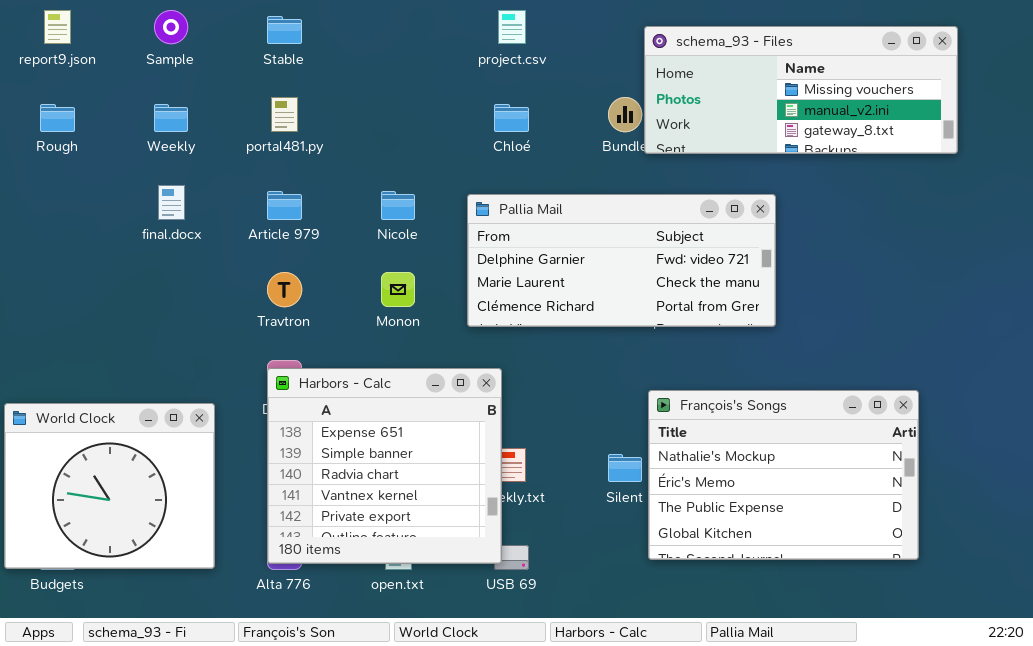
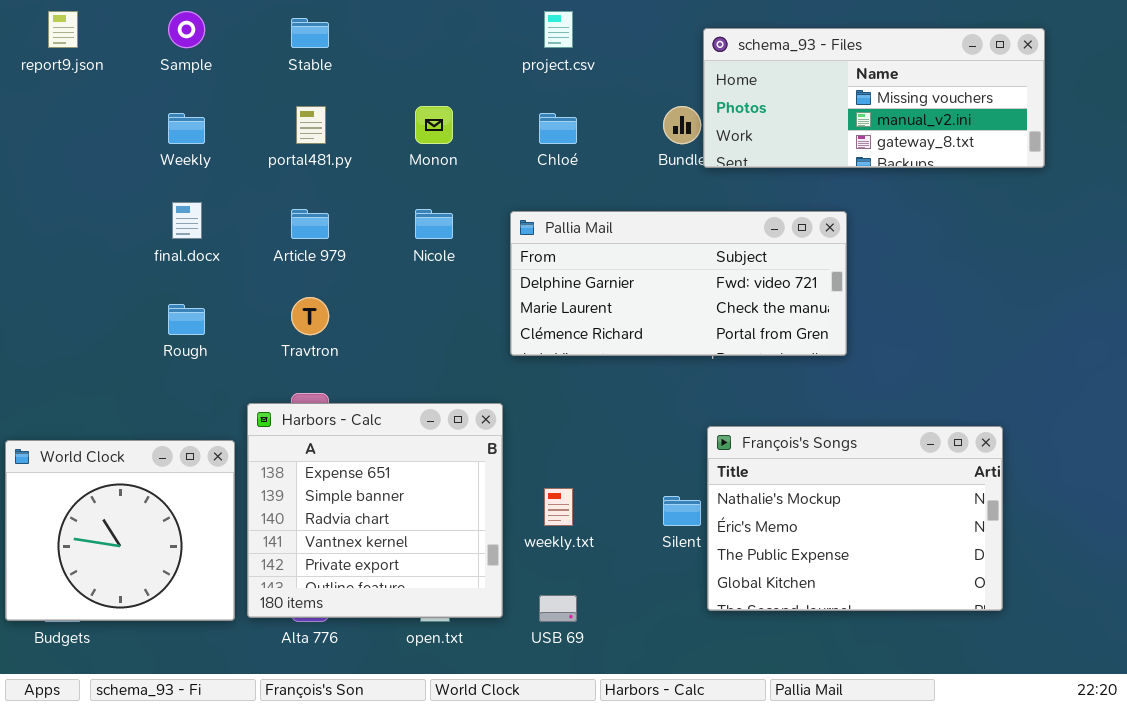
Rough: [40,104,75,132] -> [168,304,205,335], moved
Monon: [381,272,415,307] -> [415,106,453,144], moved
Harbors - Calc: [267,368,502,564] -> [247,403,503,618], moved

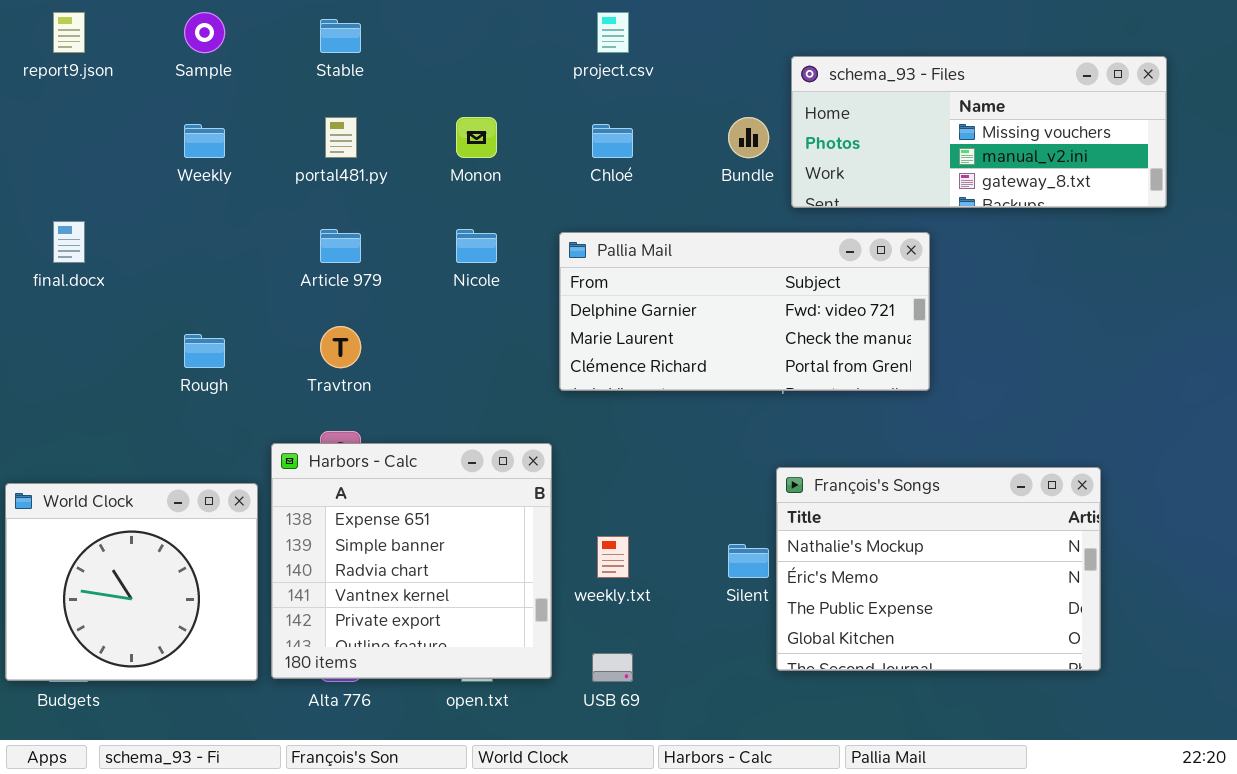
schema_93 - Files: [703,28,1045,168] -> [791,56,1167,208], moved
final.docx: [172,202,202,239] -> [53,221,85,263], moved

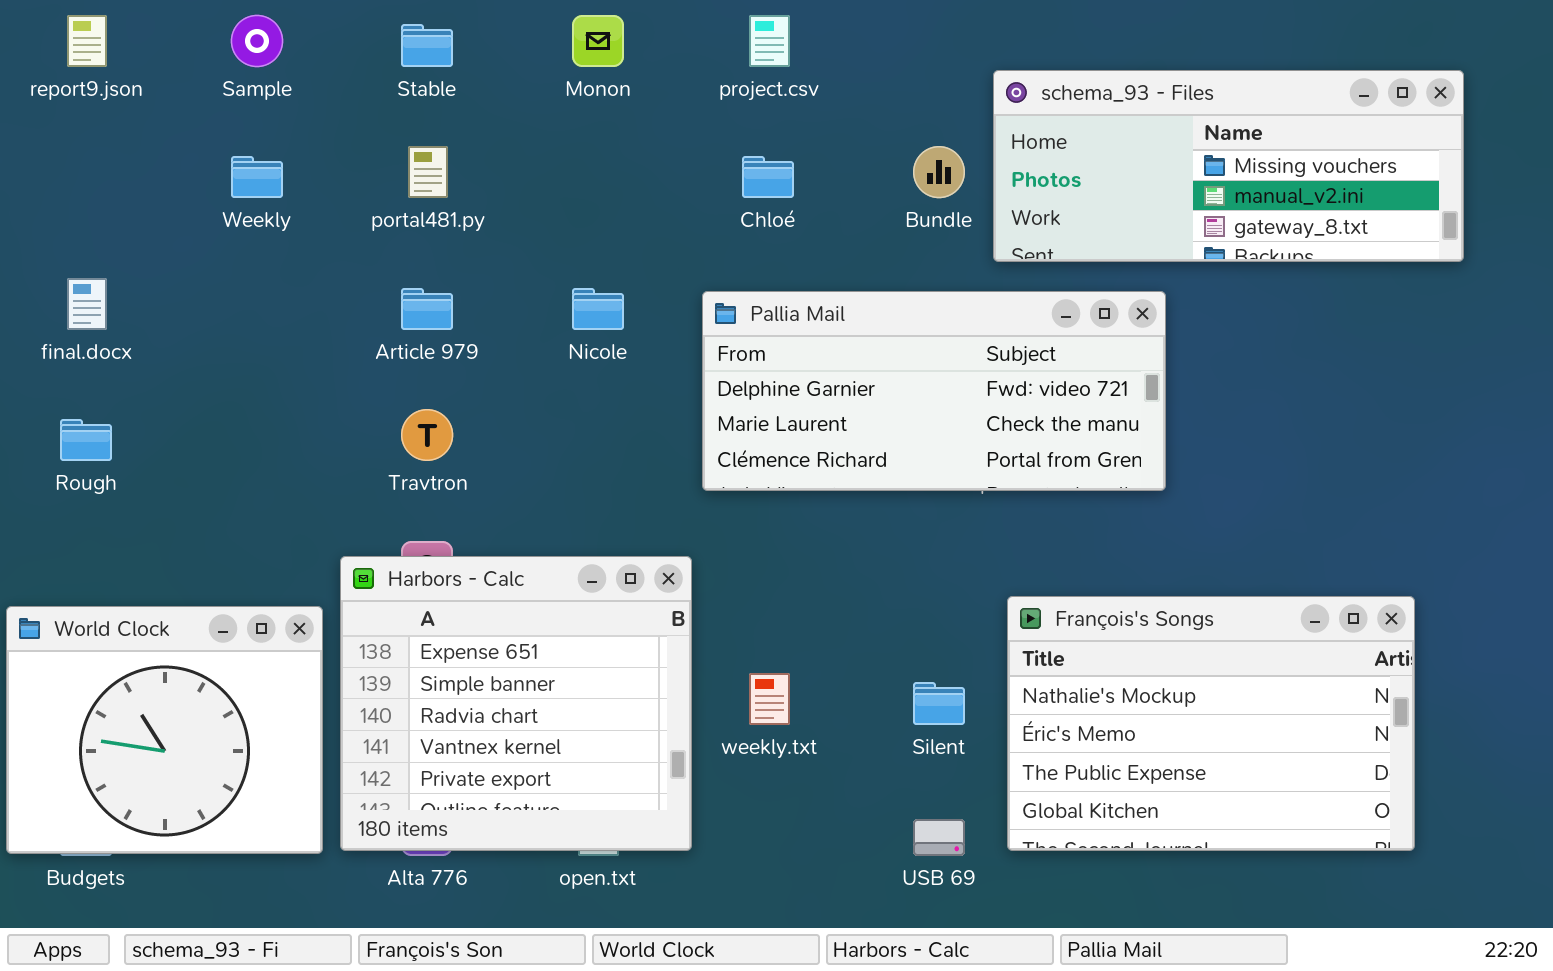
Monon: [456,117,497,158] -> [572,15,624,67], moved
Rough: [184,334,225,368] -> [60,419,112,461], moved
François's Songs: [776,467,1101,671] -> [1007,596,1415,851], moved
USB 69: [592,653,633,682] -> [913,819,965,856], moved

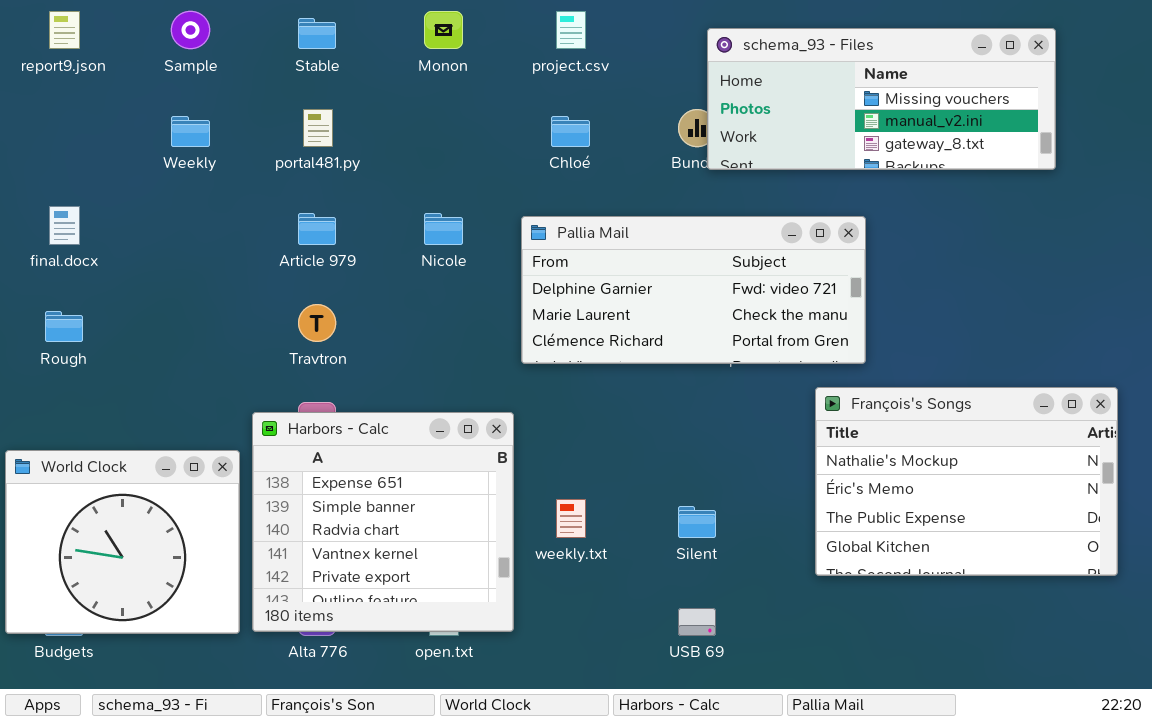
schema_93 - Files: [993,70,1464,262] -> [707,28,1056,170], moved
François's Songs: [1007,596,1415,851] -> [815,387,1118,576], moved

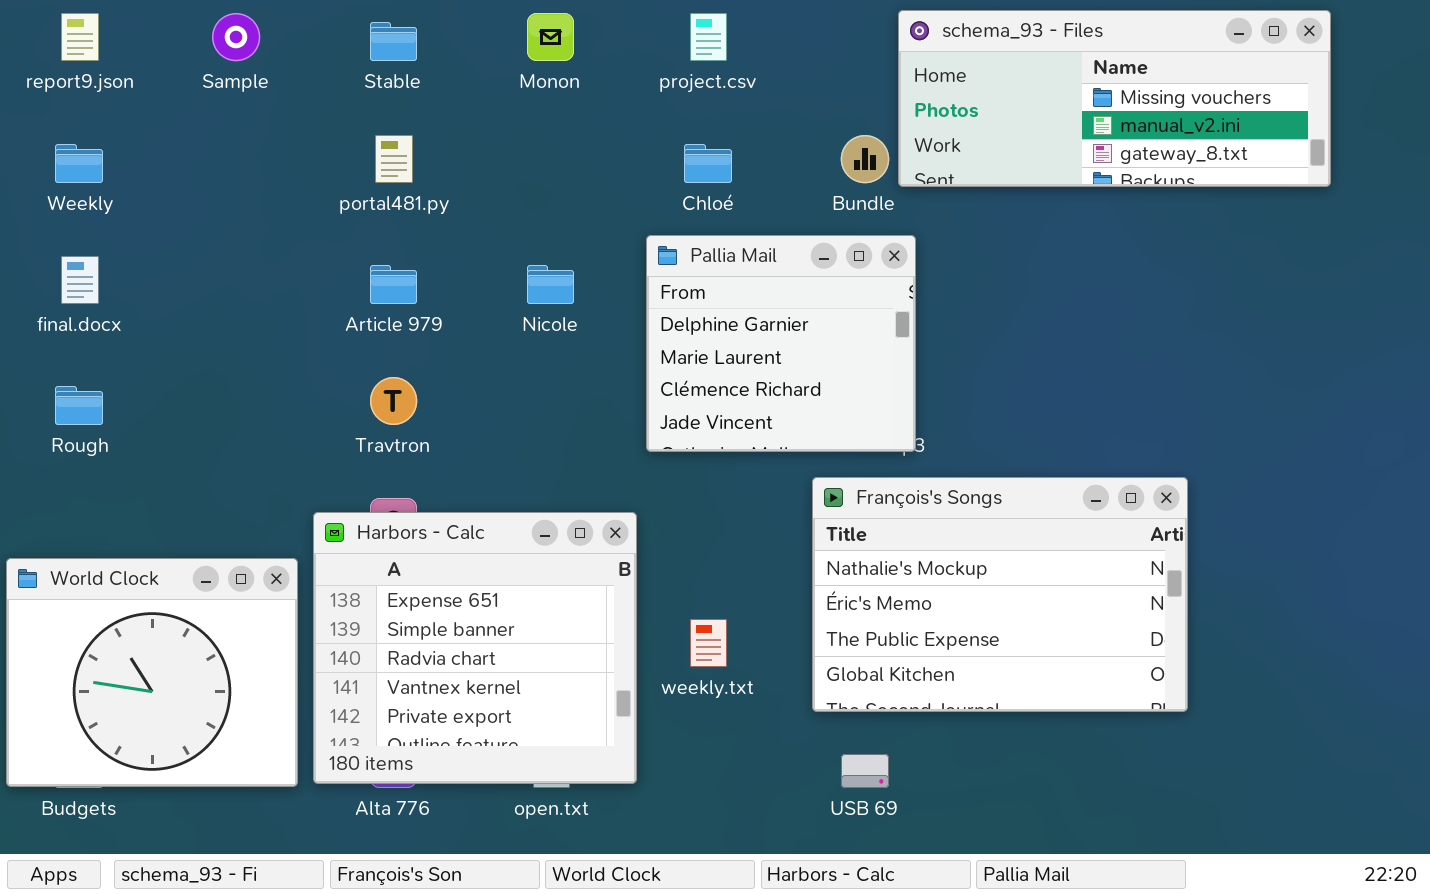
schema_93 - Files: [707,28,1056,170] -> [898,10,1331,187], moved
Weekly: [171,116,210,147] -> [55,144,103,183], moved
Pallia Mail: [521,216,866,364] -> [646,235,916,452], resized
François's Songs: [815,387,1118,576] -> [812,477,1188,712], moved

